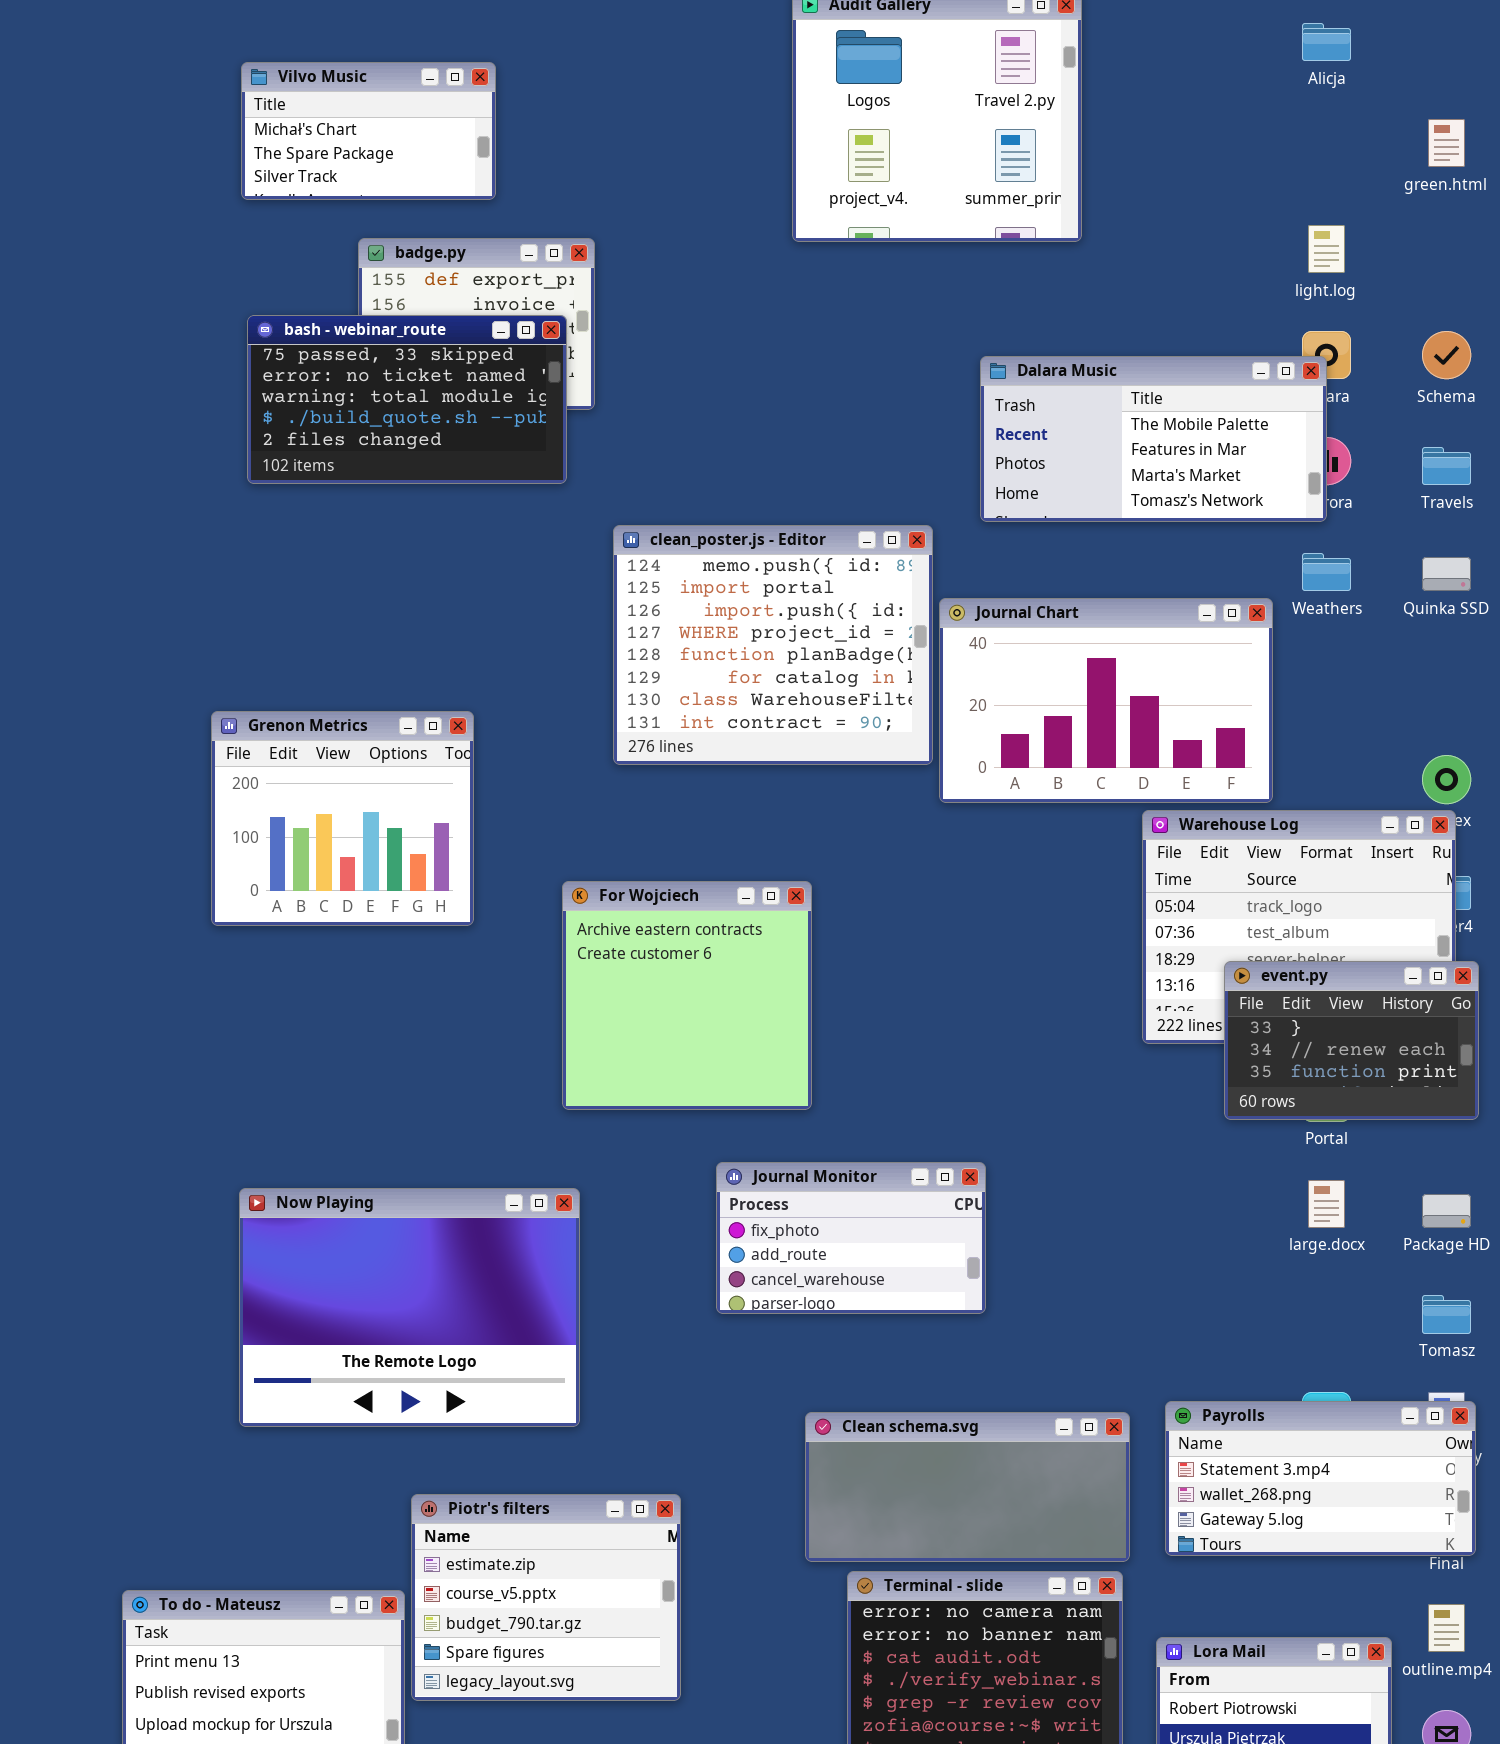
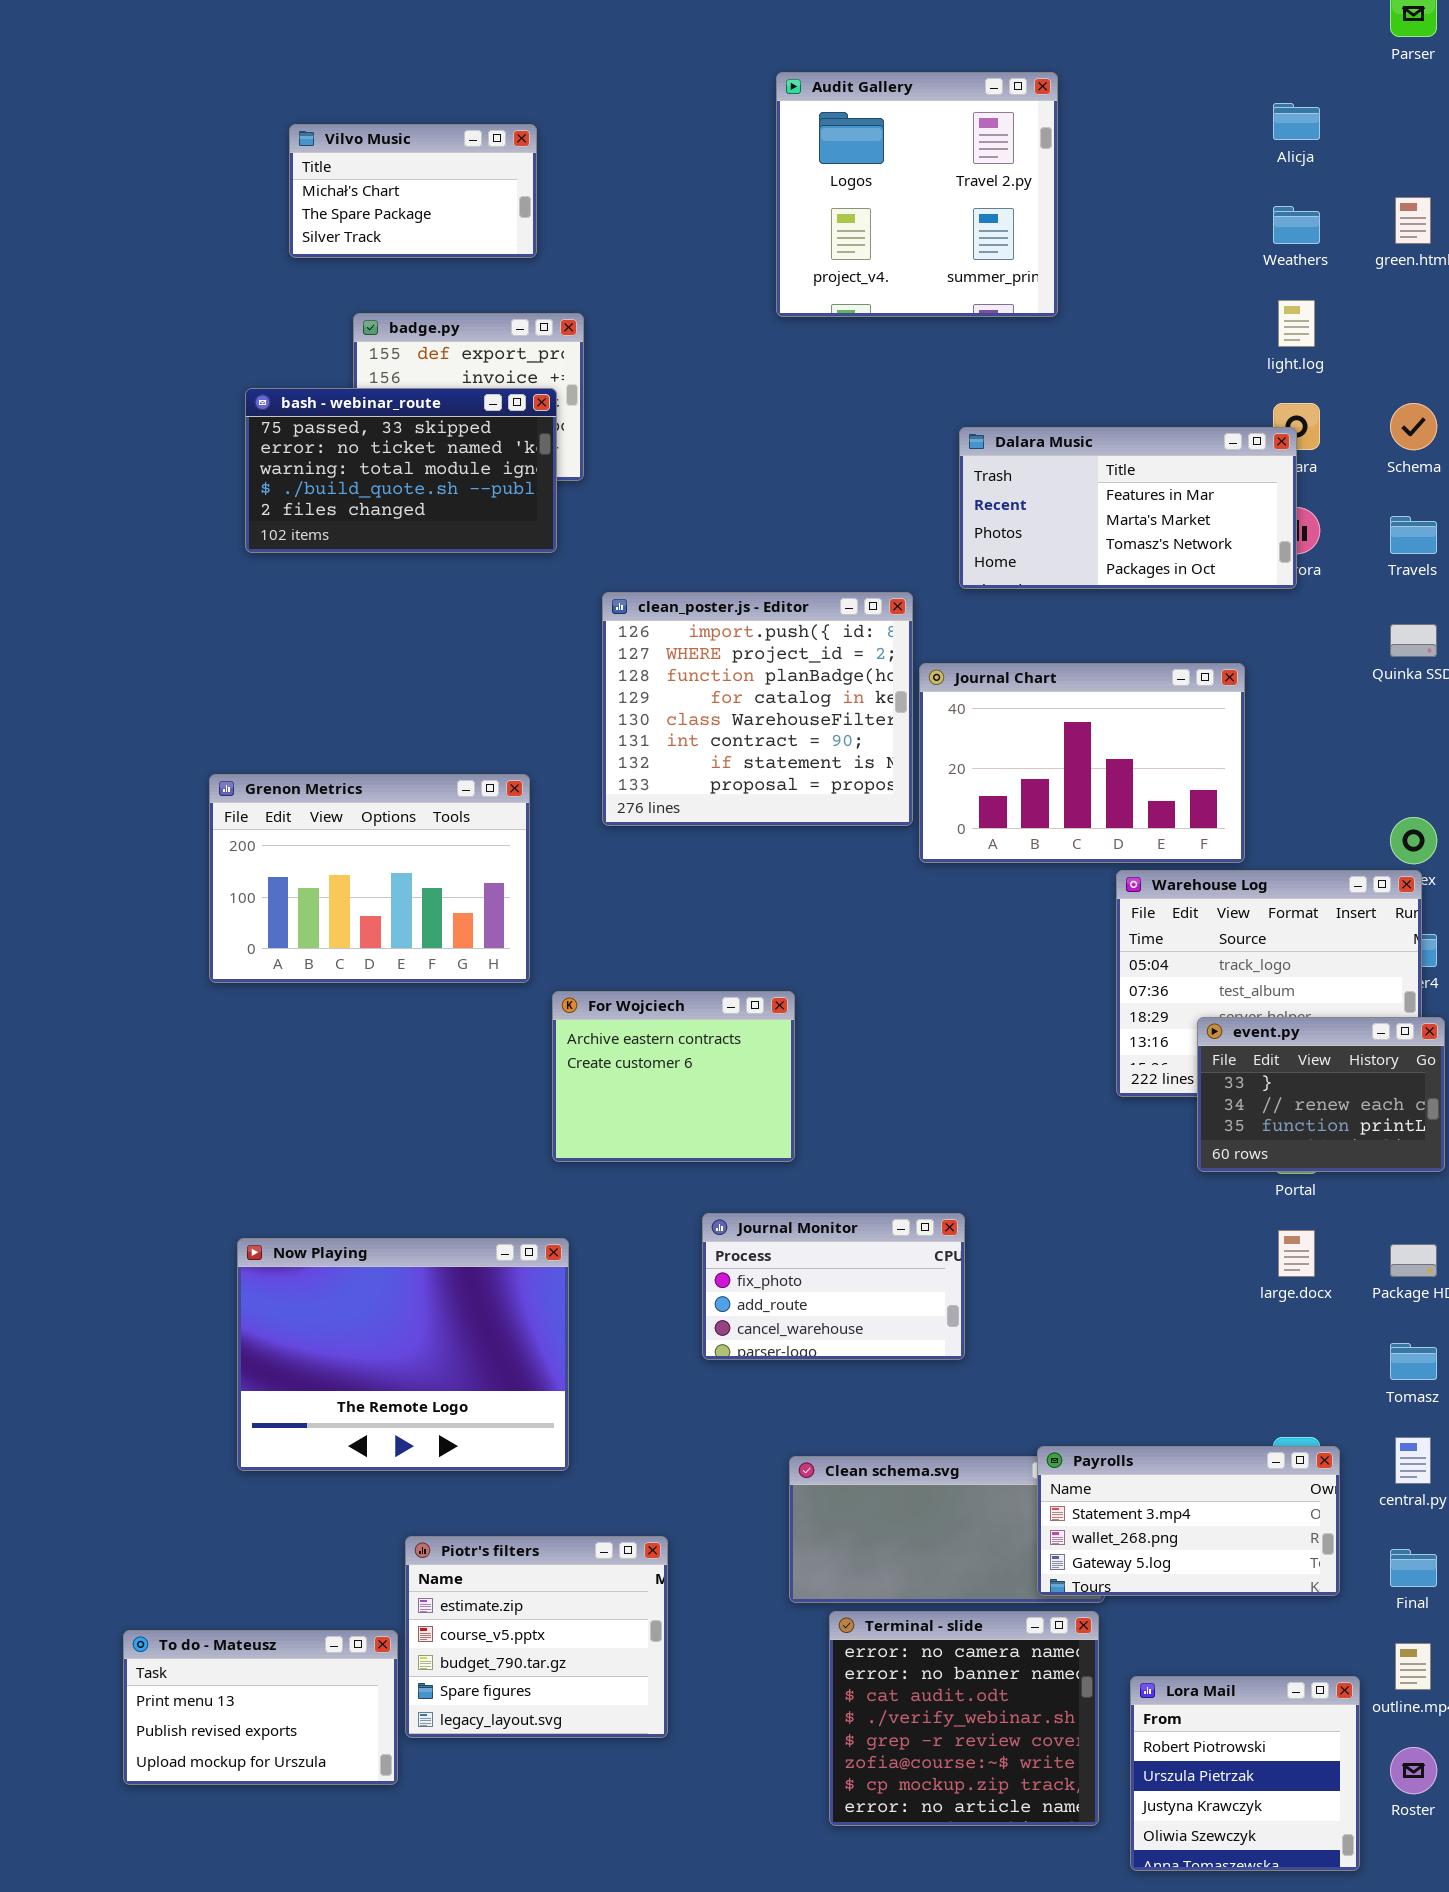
Vilvo Music: [241,62,496,200] -> [289,124,537,258], moved
Dalara Music: [980,356,1327,522] -> [959,427,1297,589], scrolled down 1 row
clean_poster.js - Editor: [613,525,933,765] -> [602,592,913,826], scrolled down 2 rows
Weathers: [1302,553,1351,591] -> [1273,206,1320,244], moved
Grenon Metrics: [211,711,474,926] -> [209,774,530,983], resized
For Wojciech: [562,881,812,1110] -> [552,991,795,1162], resized
Payrolls: [1165,1401,1476,1556] -> [1037,1446,1340,1596], moved

